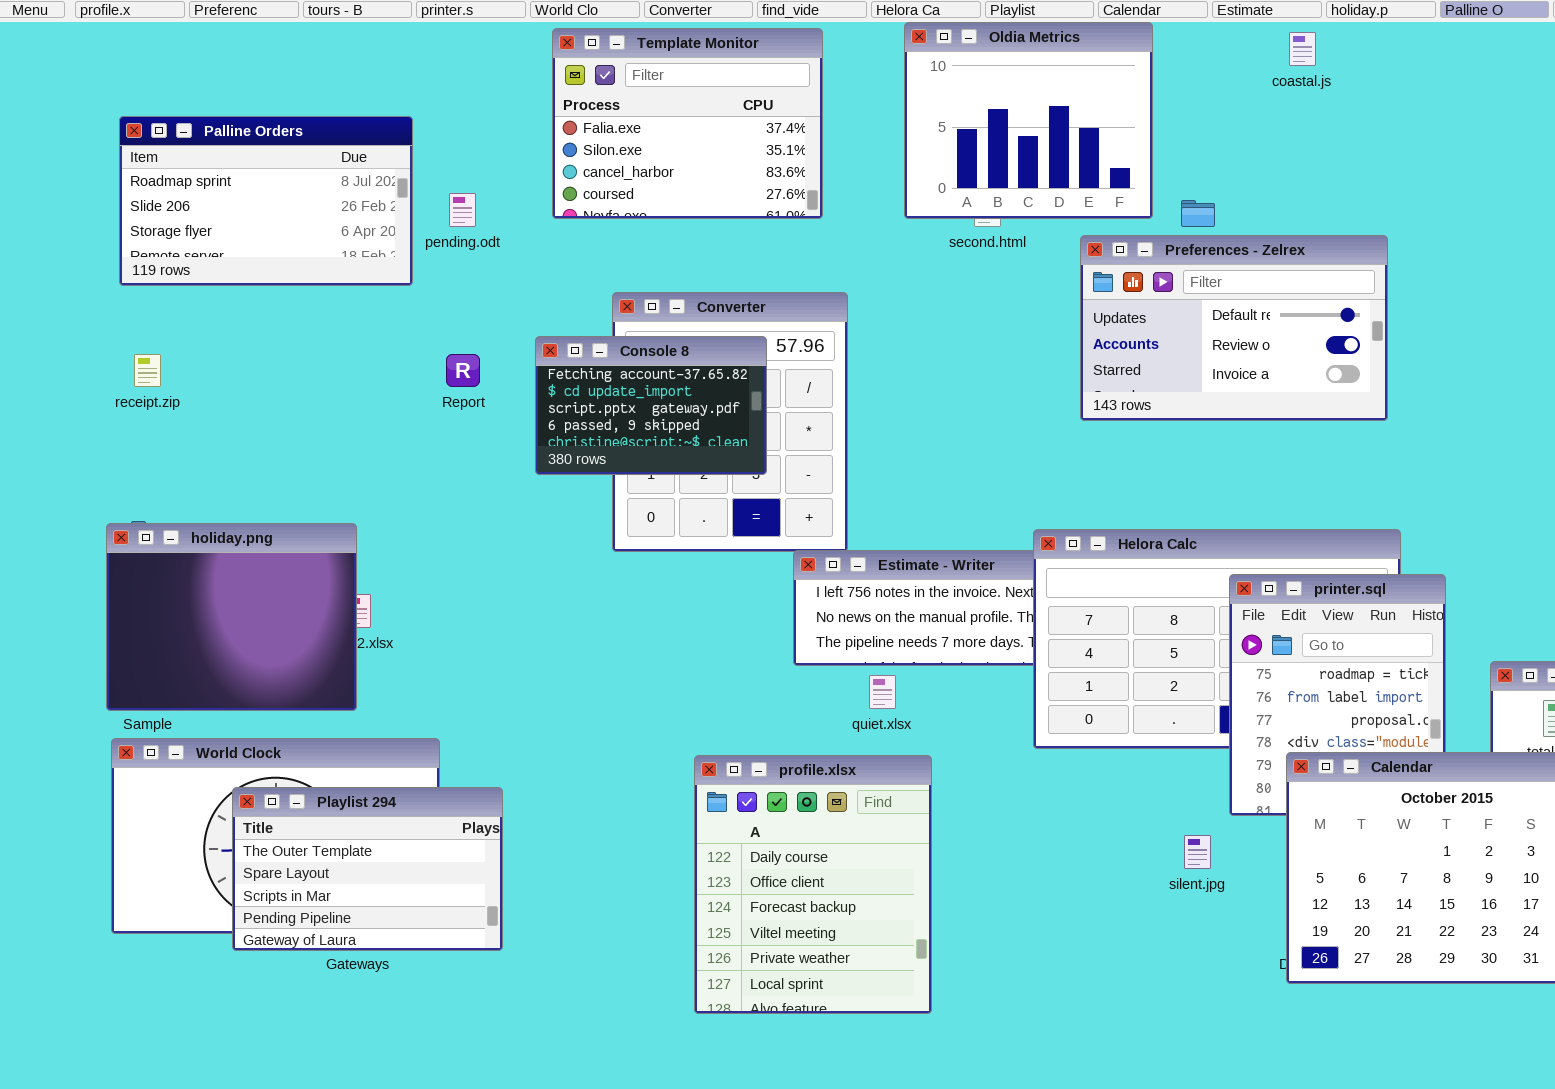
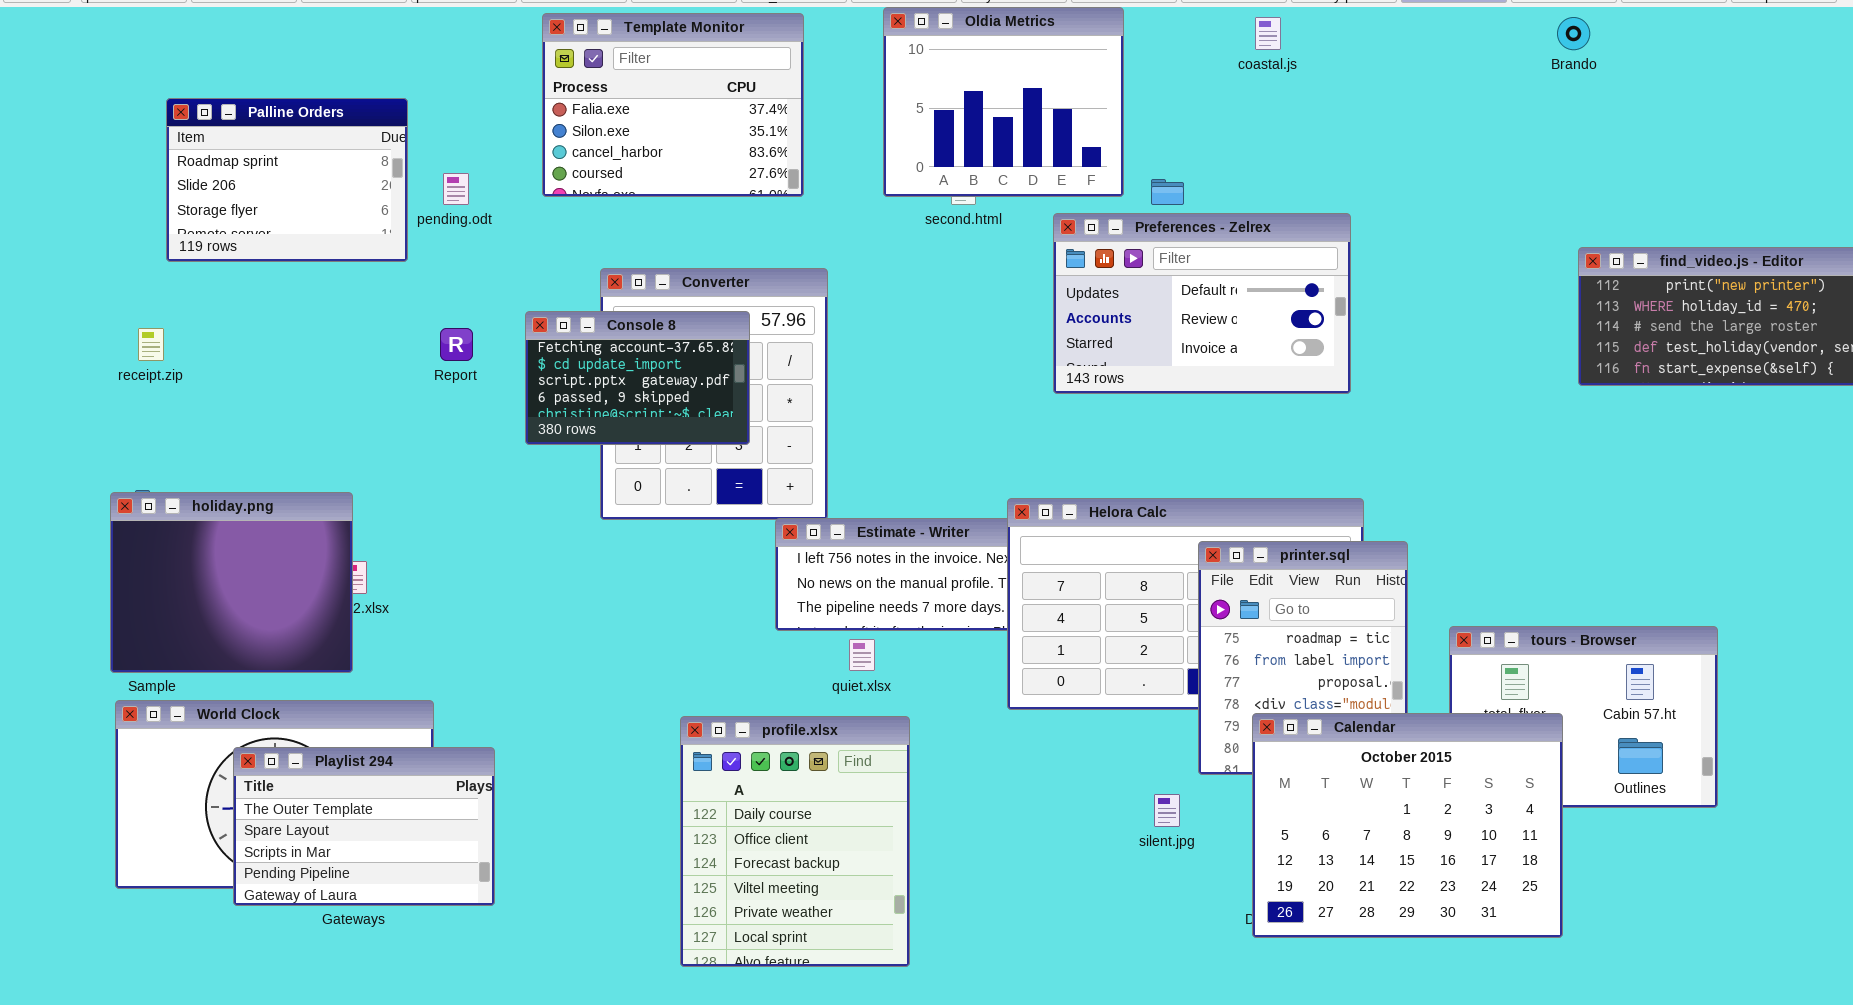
Palline Orders: [119,116,413,286] -> [166,98,408,262], resized

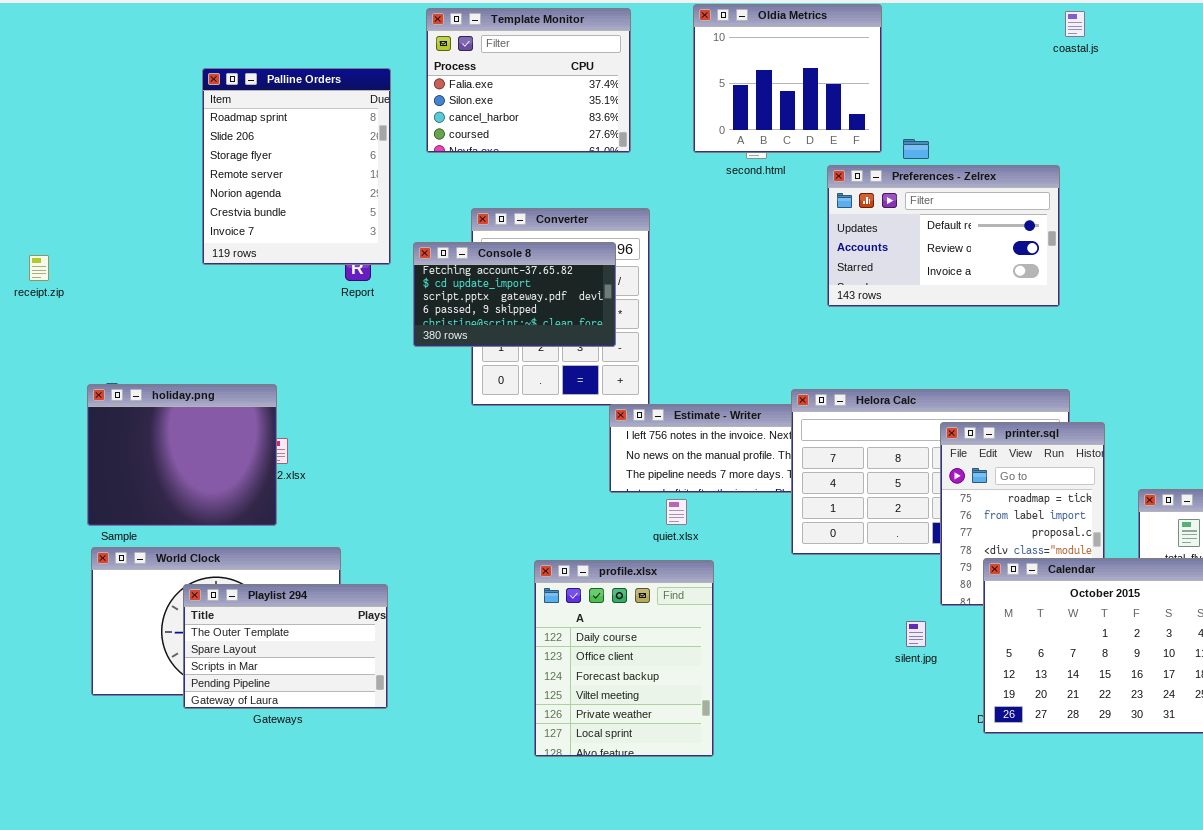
coastal.js: [1255,17,1281,50] -> [1065,11,1085,37], moved
Palline Orders: [166,98,408,262] -> [202,68,391,265], moved, resized
Console 8: [525,311,750,445] -> [413,242,616,347], resized
receipt.zip: [138,328,164,361] -> [29,255,49,281], moved

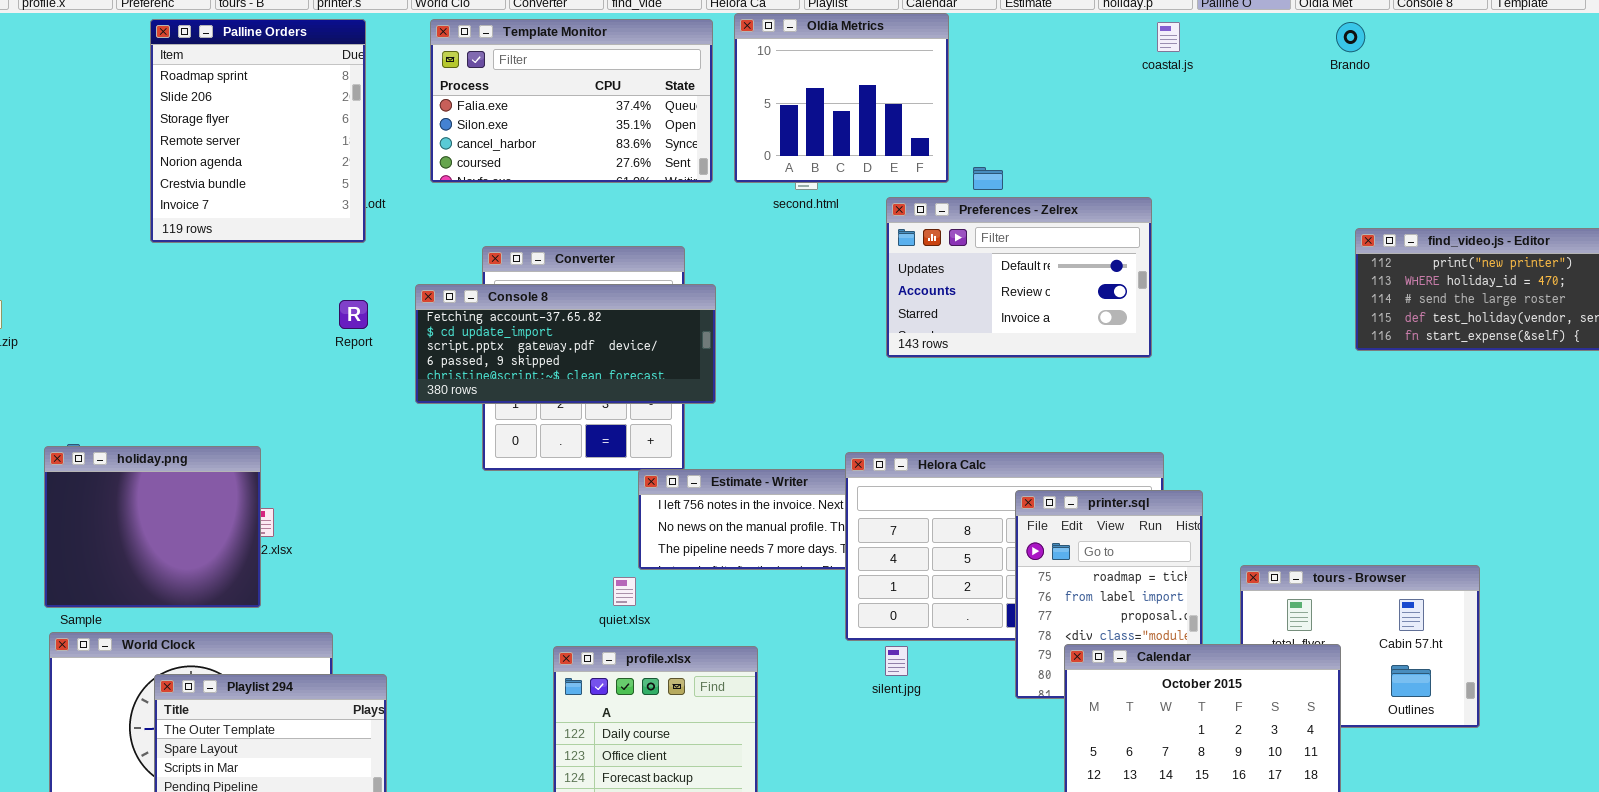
Template Monitor: [426,8,631,153] -> [430,19,713,183], resized
Palline Orders: [202,68,391,265] -> [150,19,366,243], moved
Console 8: [413,242,616,347] -> [415,284,716,404], resized
quiet.xlsx: [666,499,687,525] -> [613,577,636,606], moved
silent.jpg: [906,621,926,647] -> [885,646,908,676], moved

